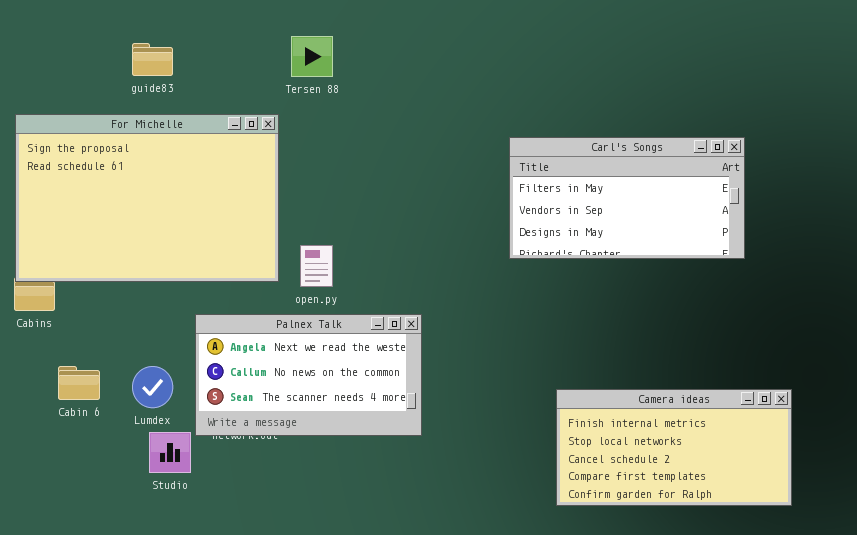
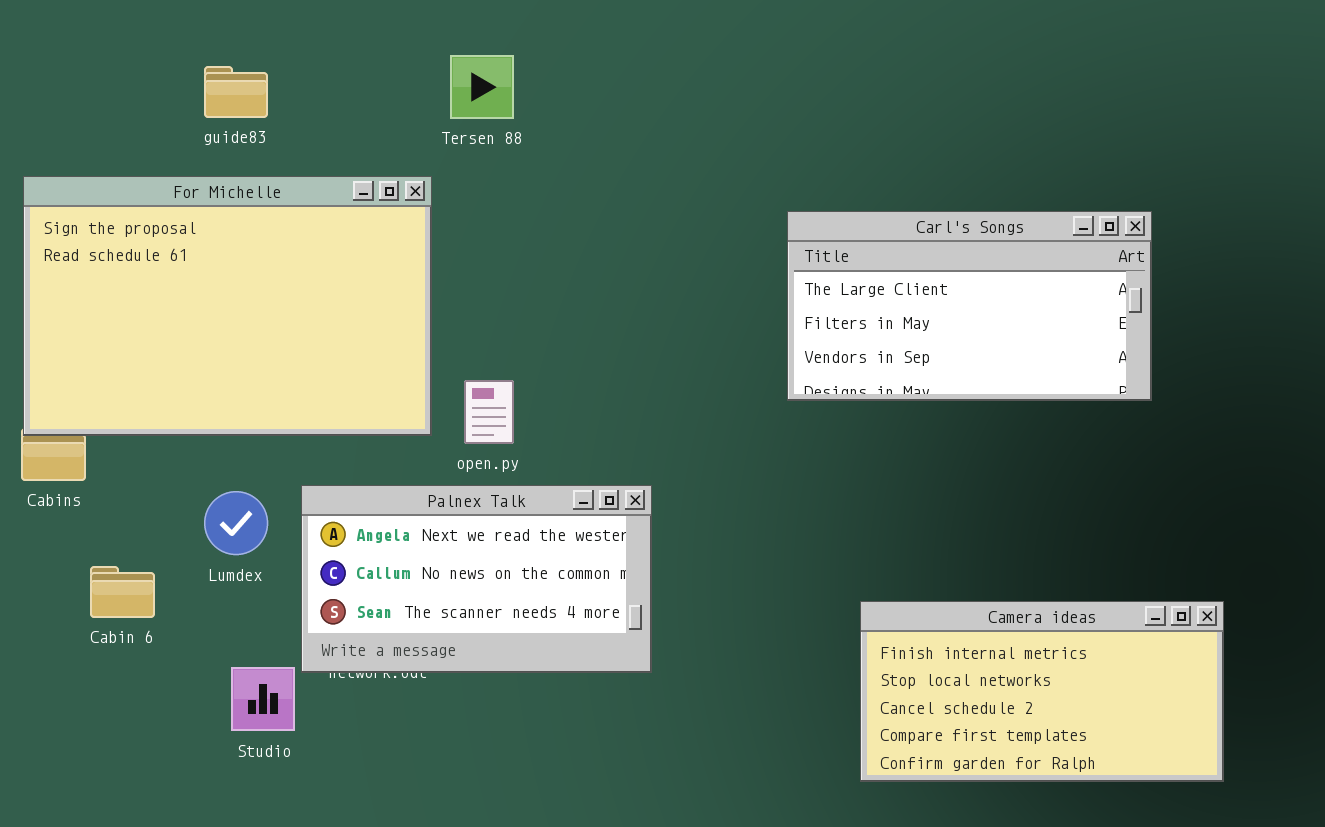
Carl's Songs: [509,137,745,259] -> [787,211,1152,401], scrolled up 1 row
Lumdex: [132,366,173,408] -> [204,491,268,555], moved

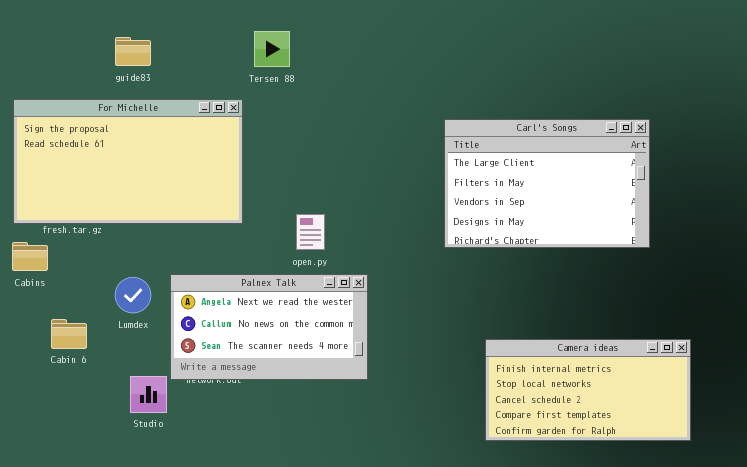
For Michelle: [23,176,432,436] -> [13,99,243,224], resized
Carl's Songs: [787,211,1152,401] -> [444,119,650,248], resized
open.py: [464,380,514,444] -> [296,214,325,250], moved

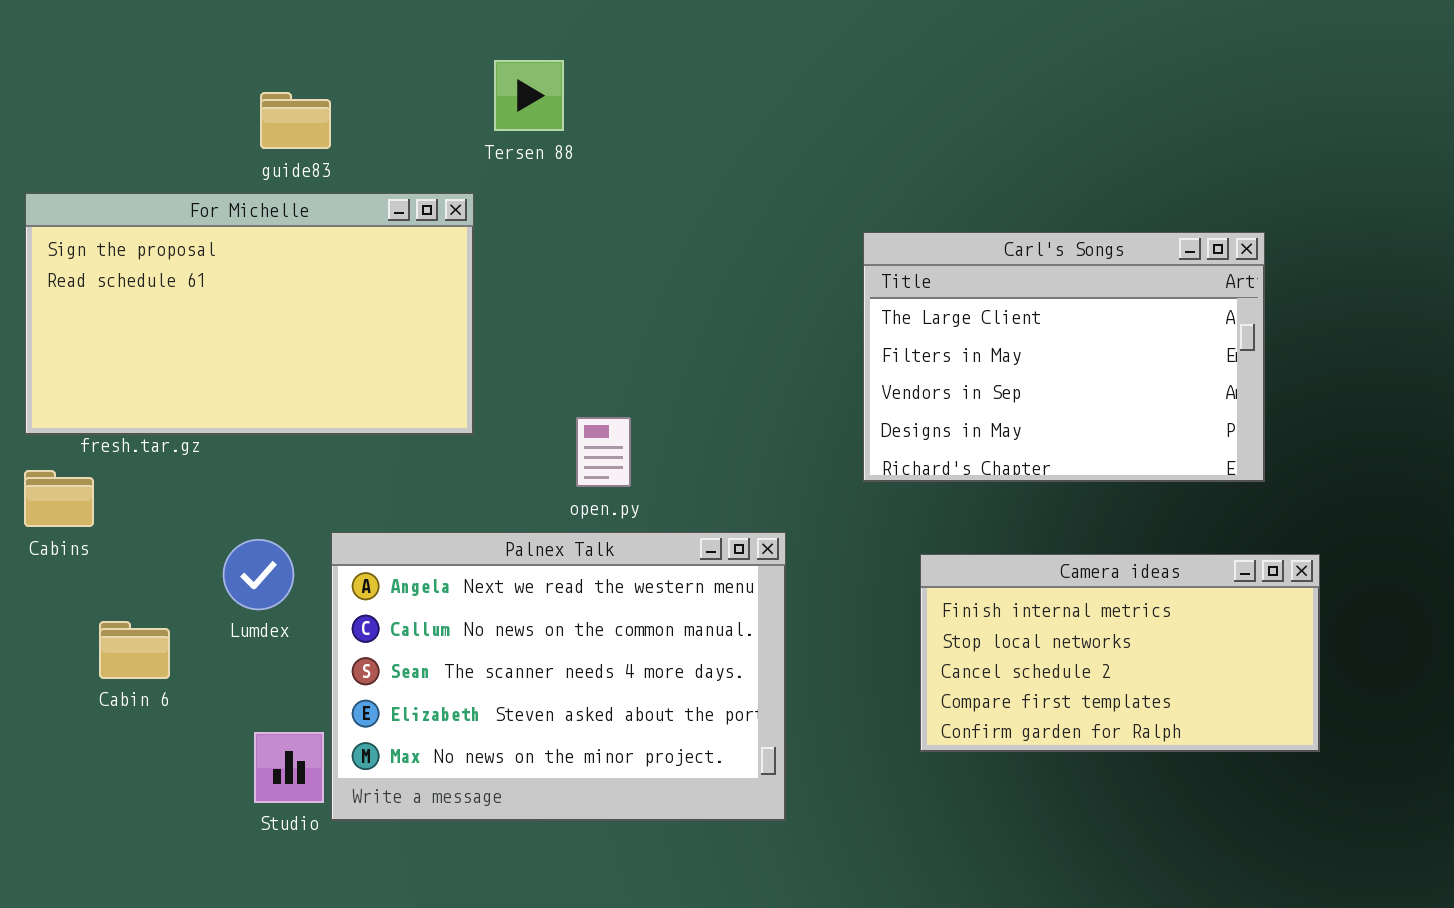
guide83: [115,37,151,66] -> [260,92,331,149], moved
Palnex Talk: [170,274,368,380] -> [331,532,786,821], resized
Camera ideas: [485,339,691,441] -> [920,554,1320,752], moved

